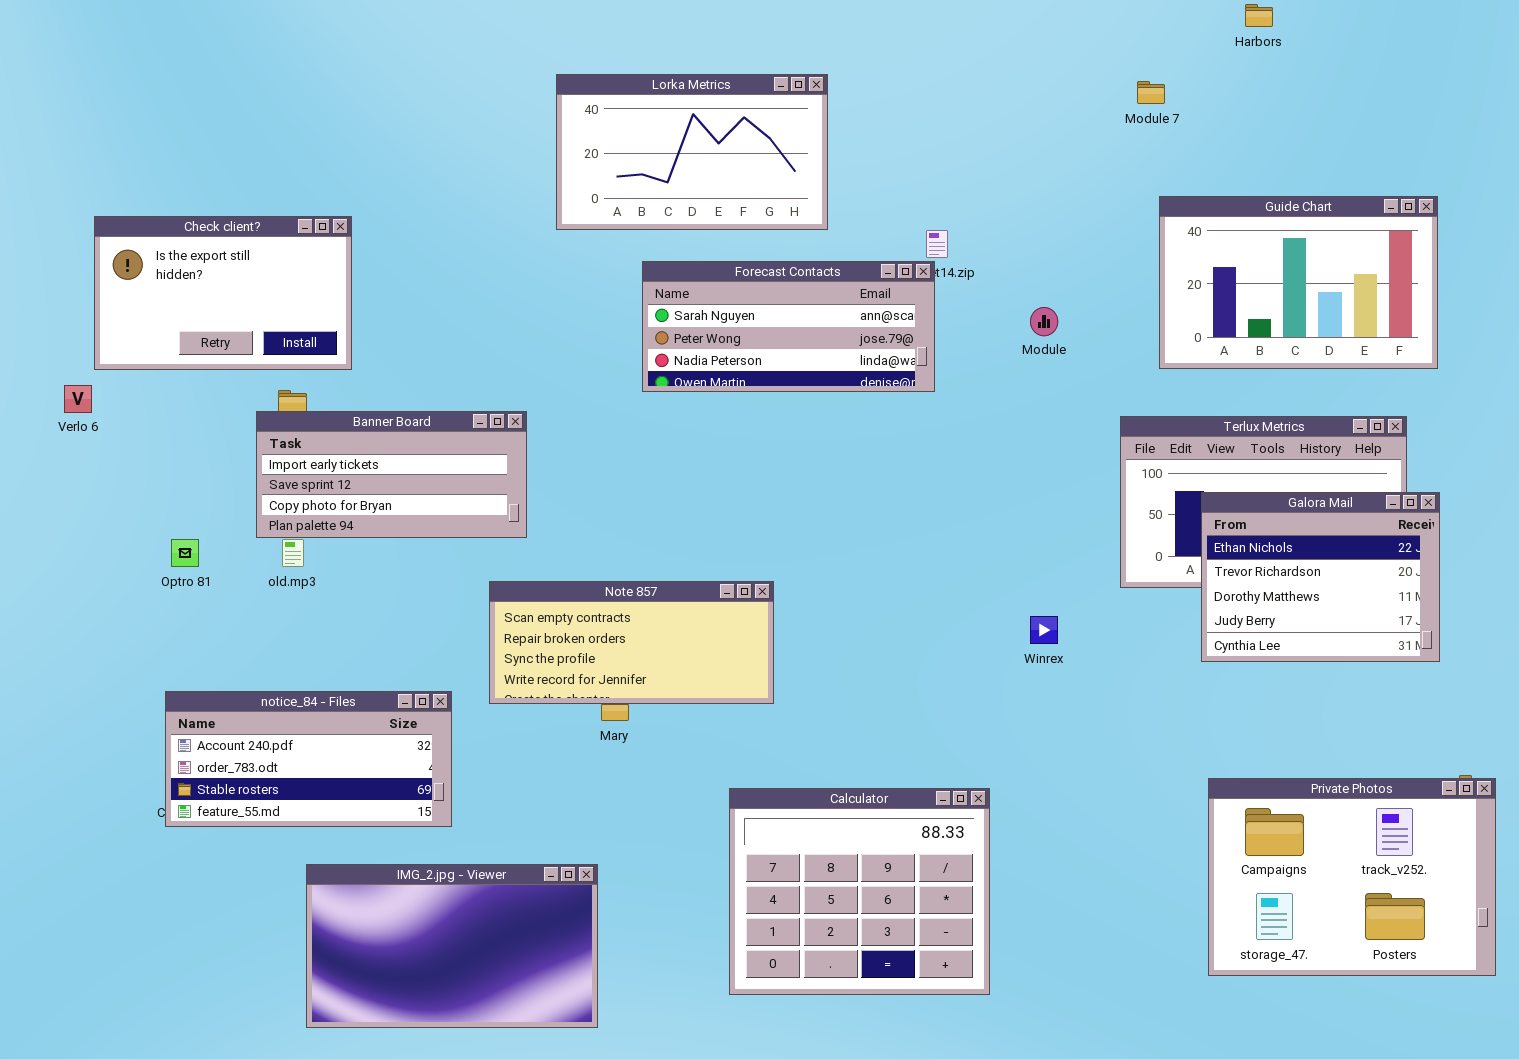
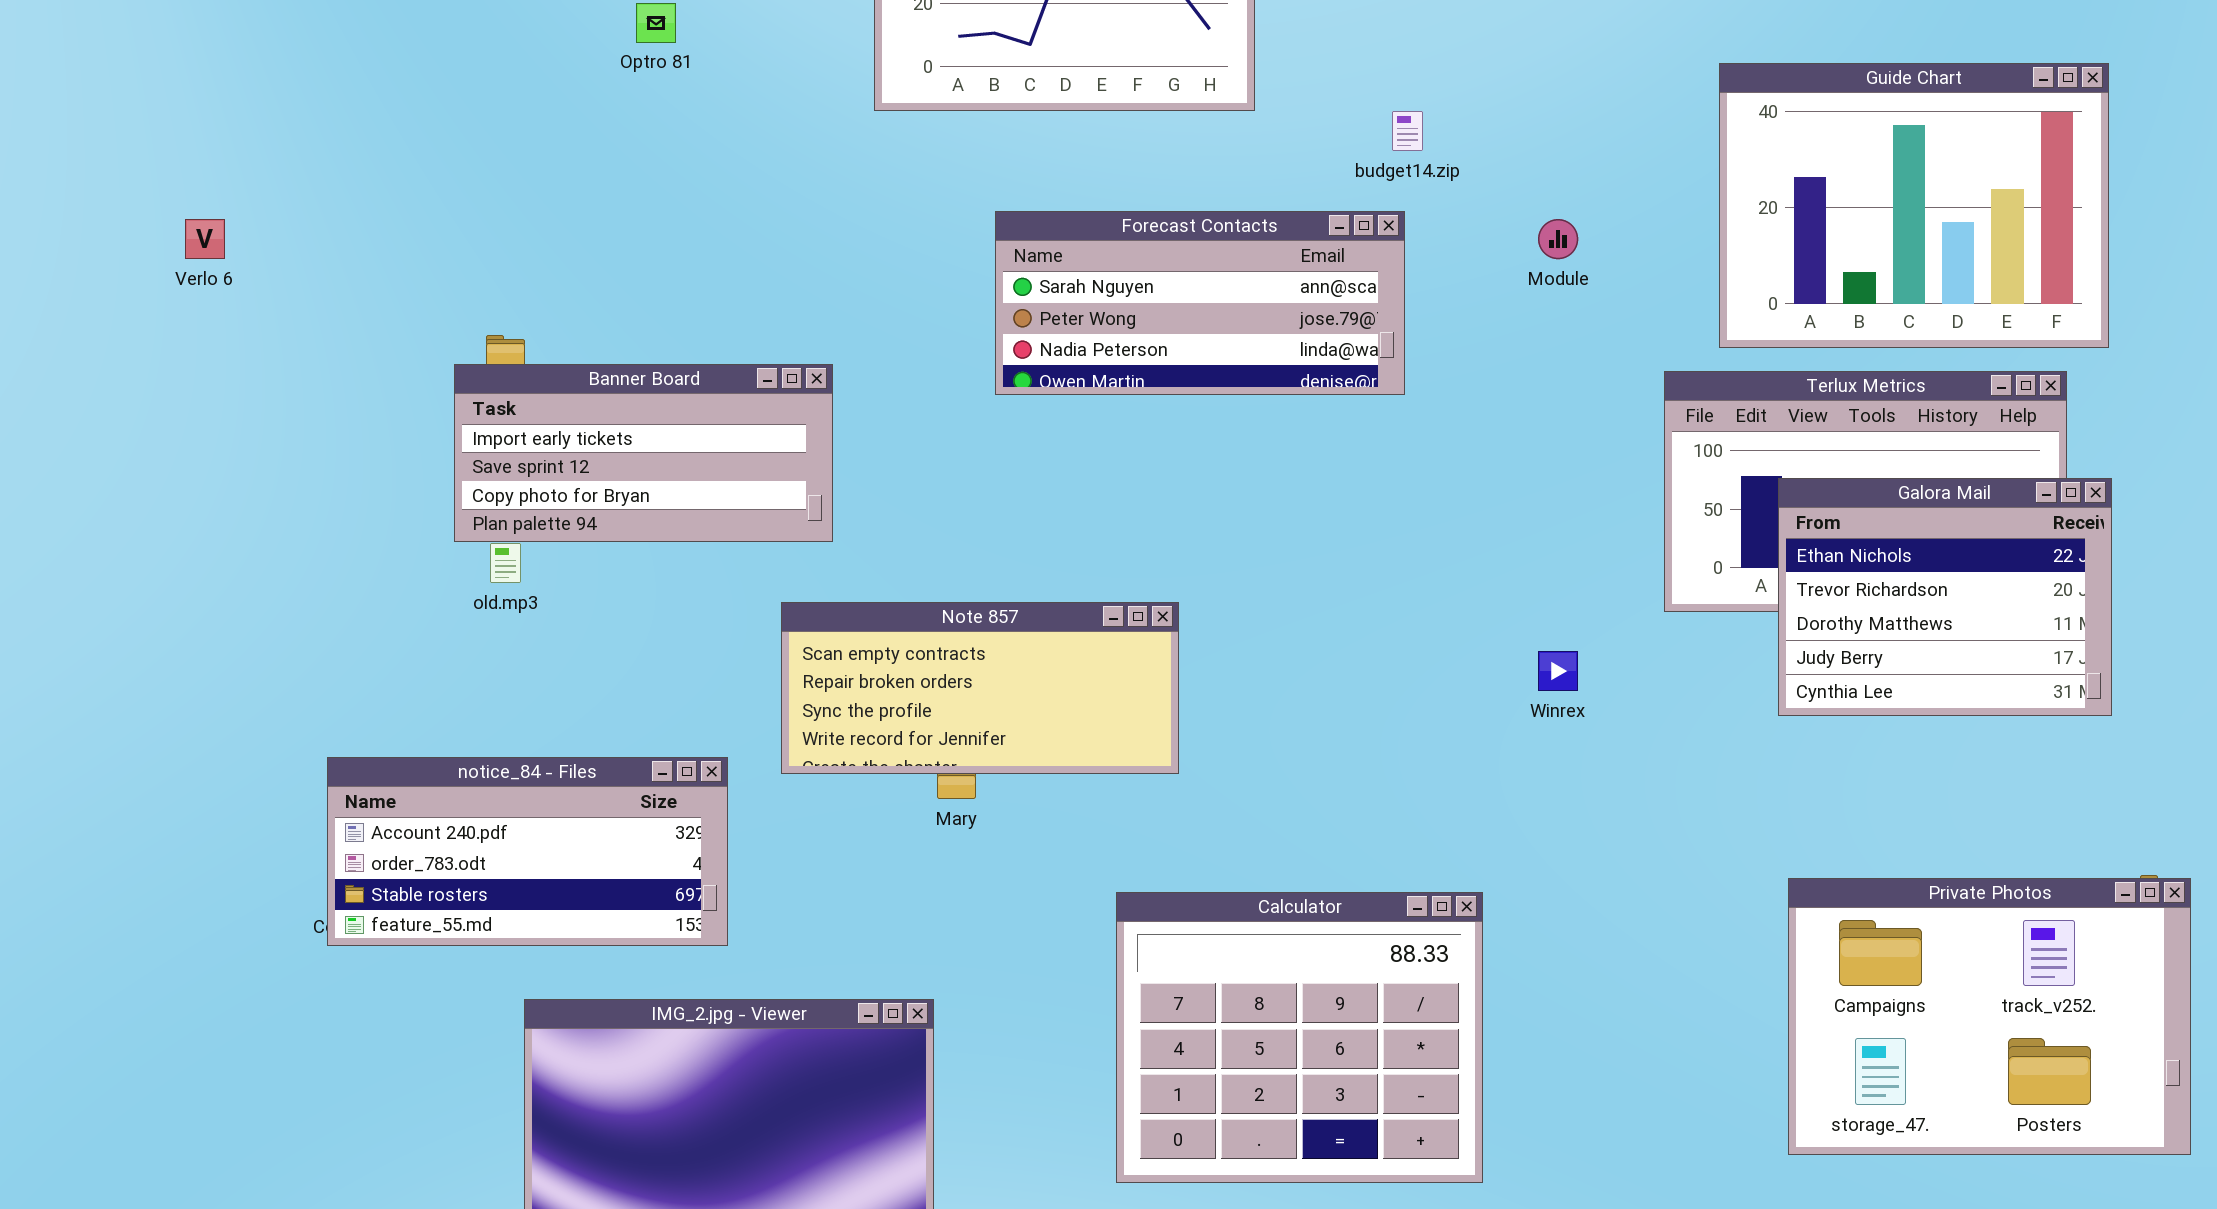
Guide Chart: [1159,196,1438,369] -> [1719,63,2109,348], resized
Check client?: [94,216,352,370] -> none, closed
Forecast Contacts: [642,261,935,392] -> [995,211,1405,395], moved
Verlo 6: [64,385,92,413] -> [185,219,225,259], moved
Optro 81: [171,539,199,567] -> [636,3,676,43], moved

